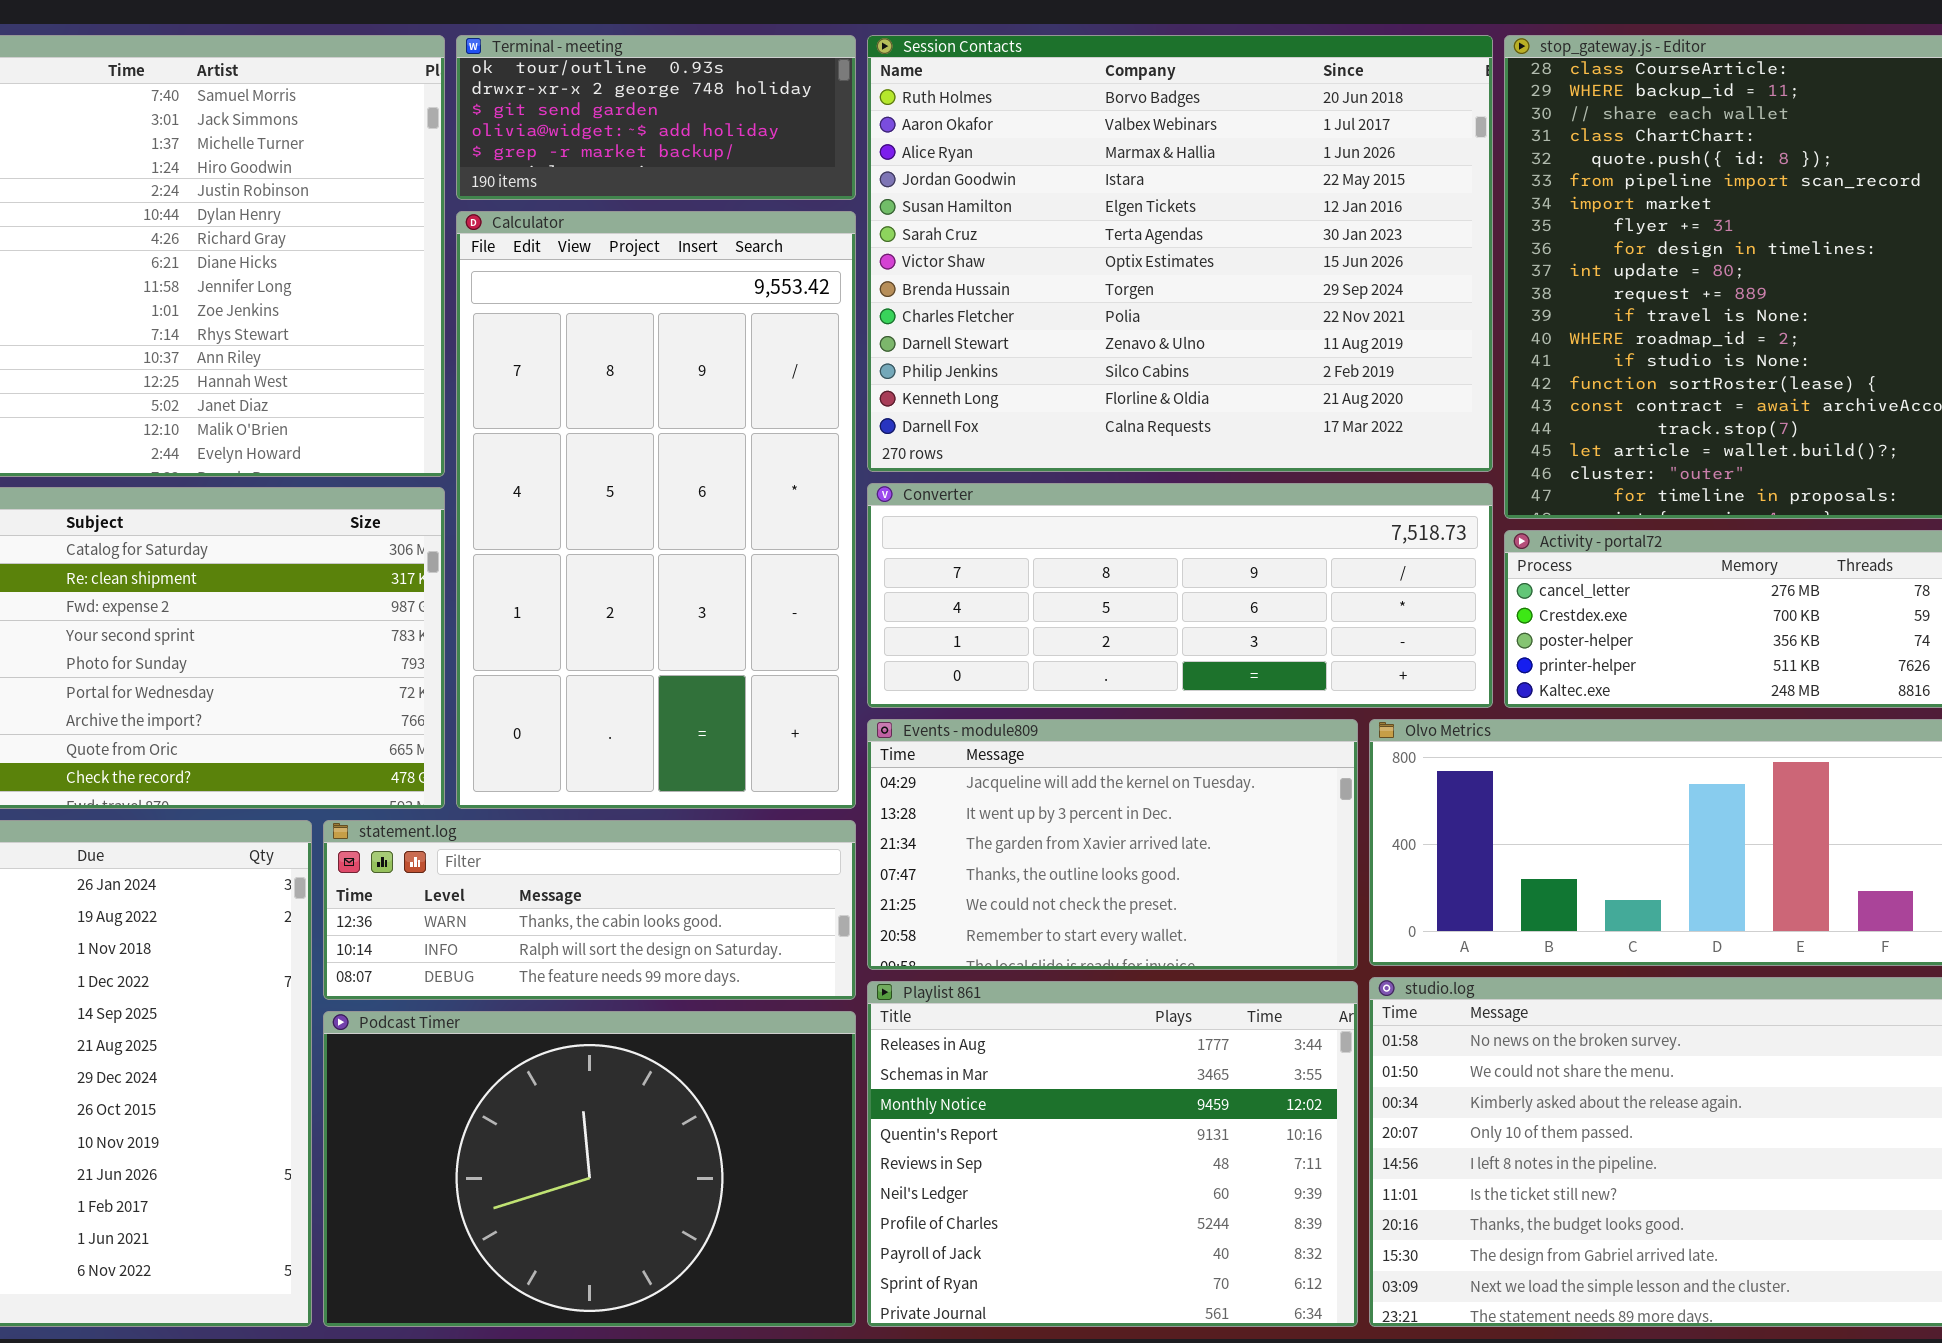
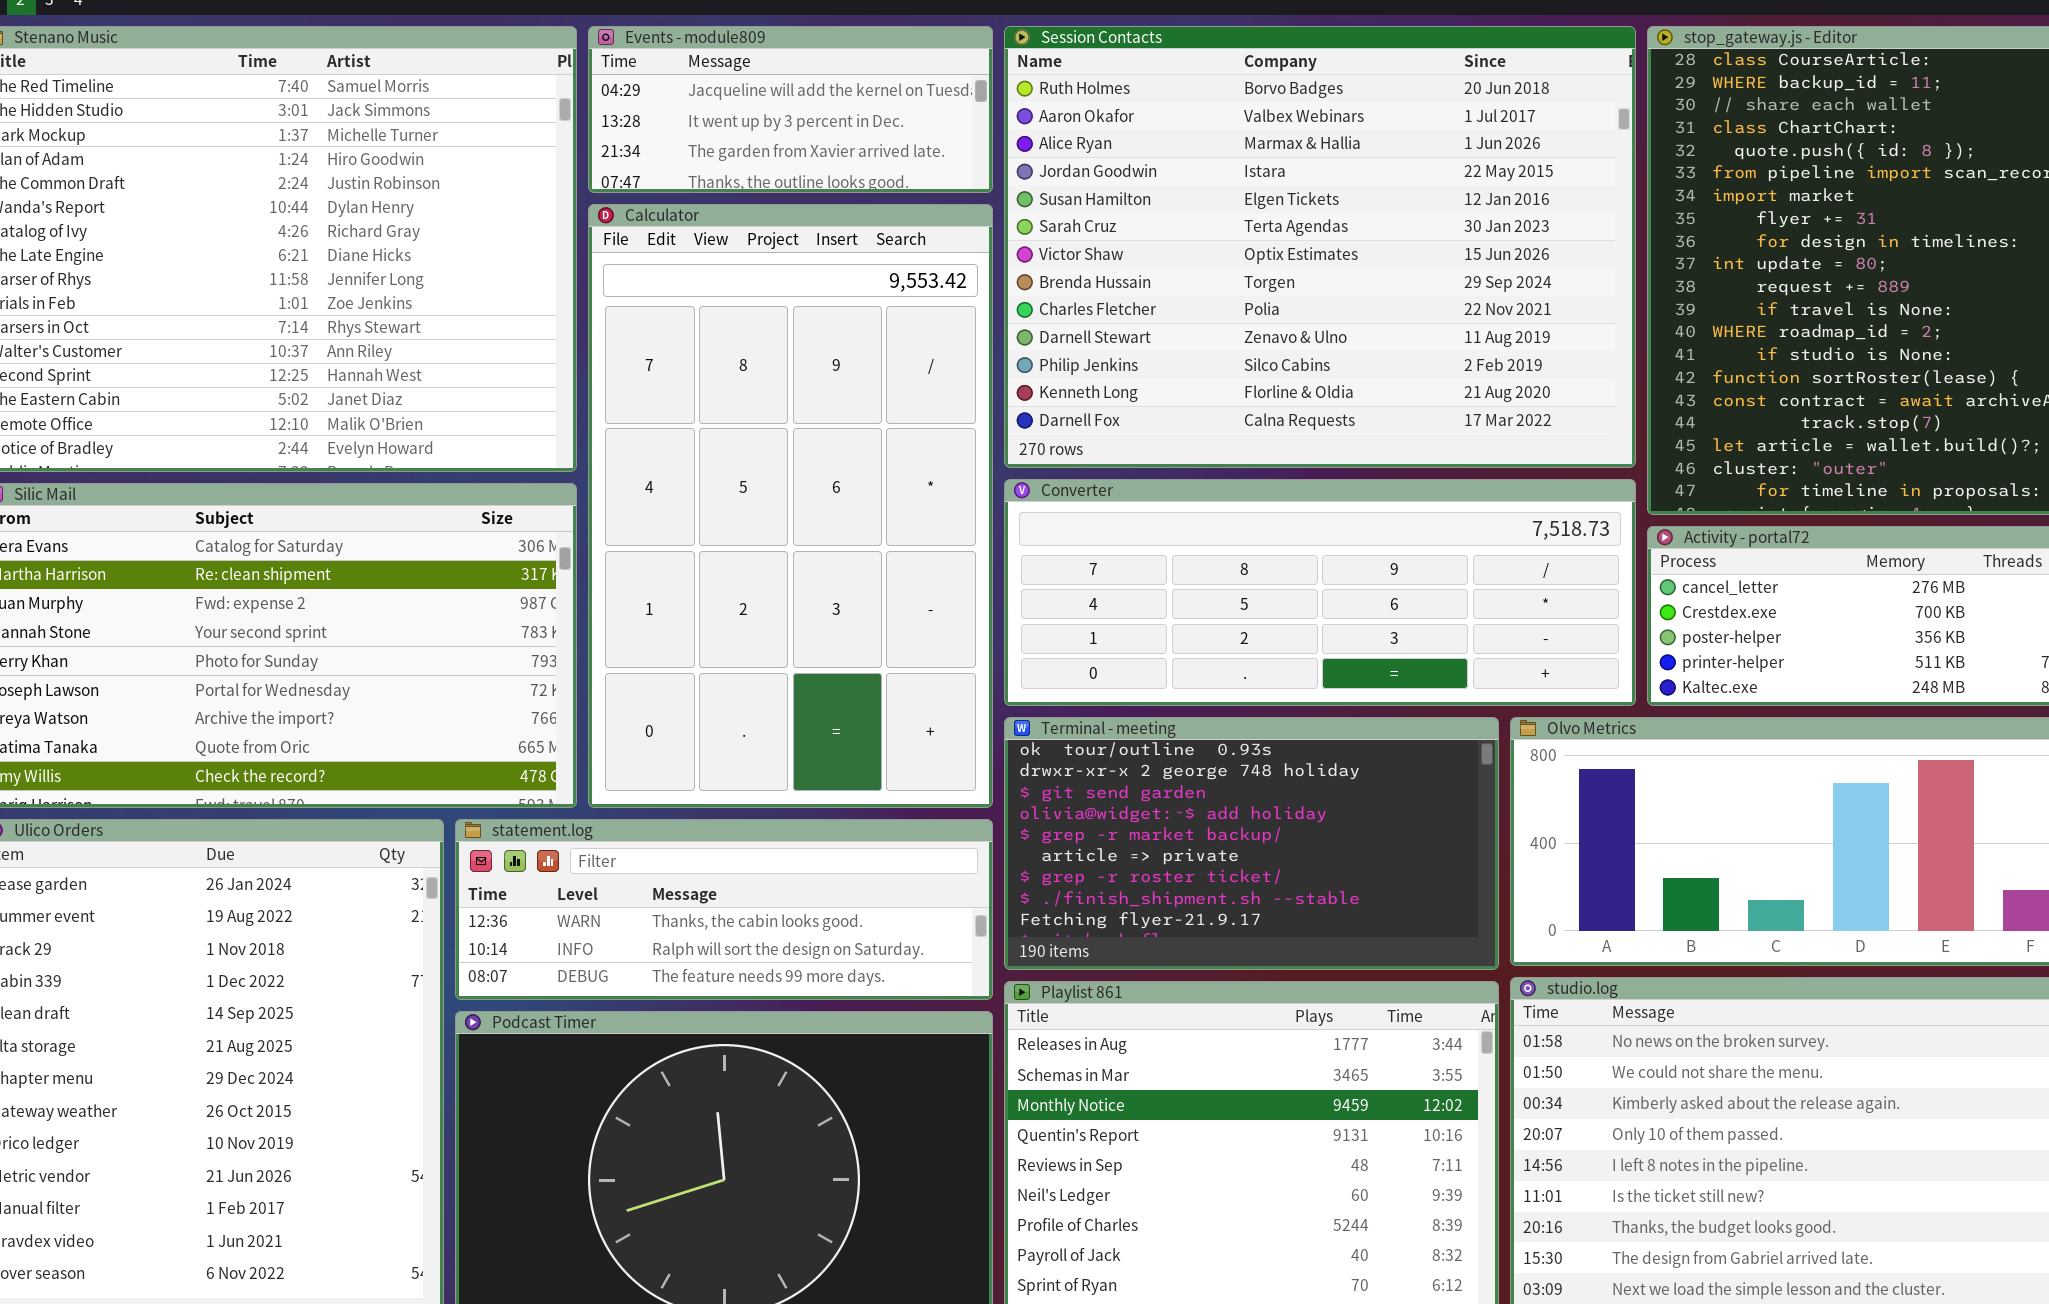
Terminal - meeting: [456,35,856,200] -> [1004,717,1499,970], moved, resized
Events - module809: [867,719,1358,970] -> [588,26,993,193], moved, resized

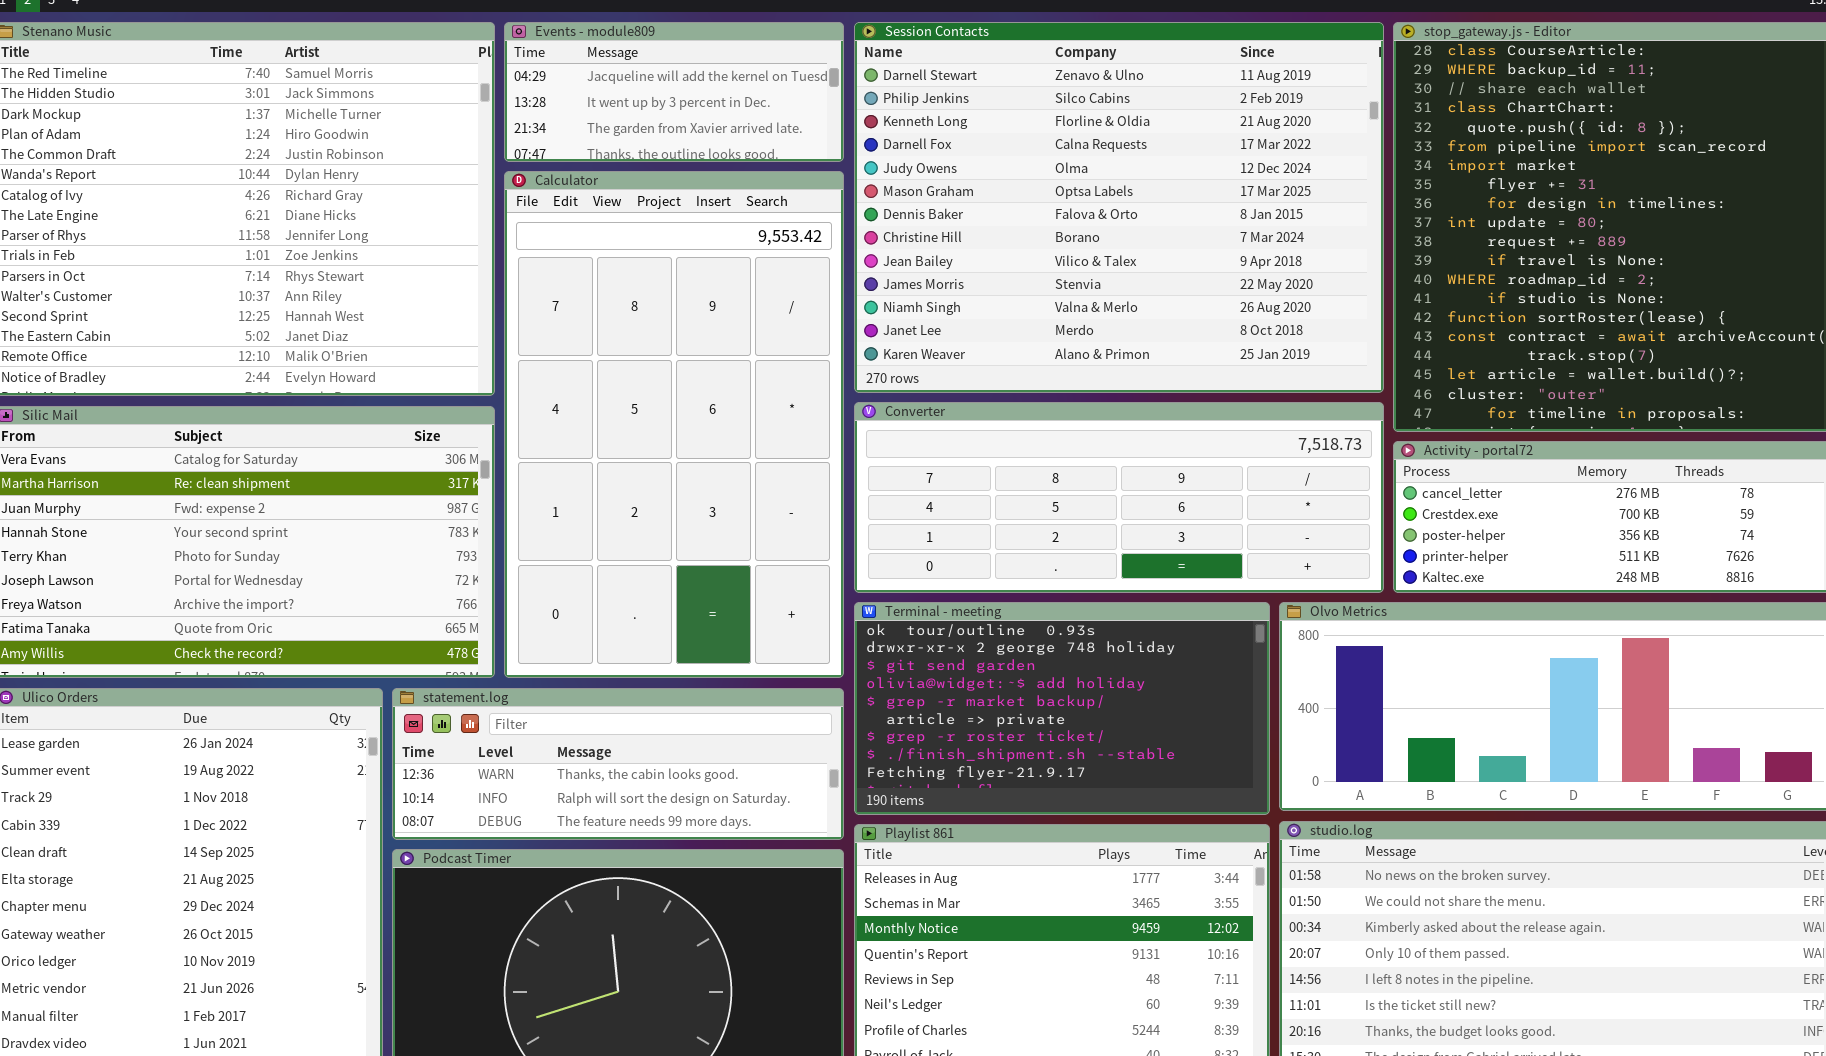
Session Contacts: [1004,26,1636,468] -> [854,22,1384,393], scrolled down 9 rows

